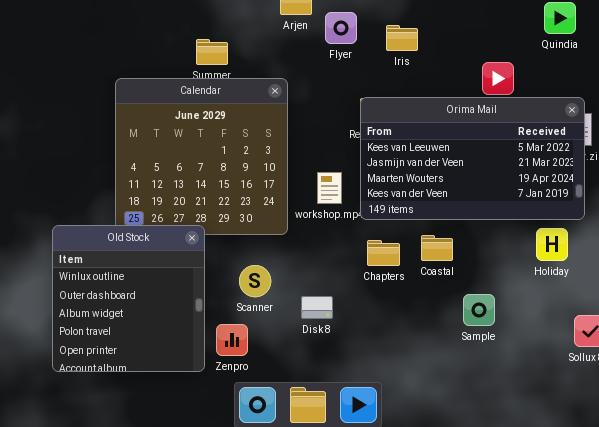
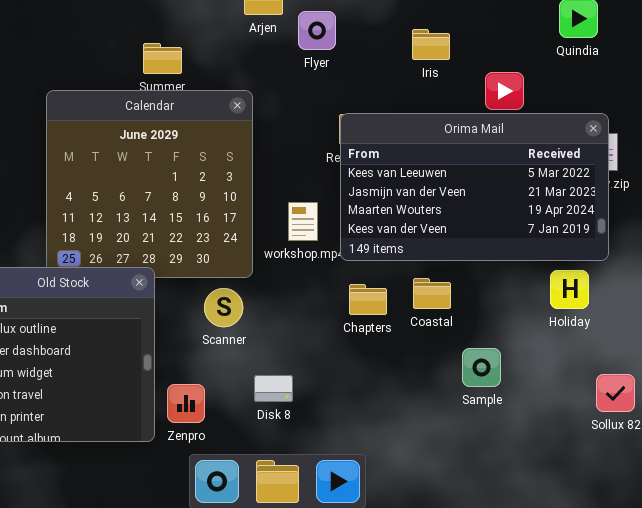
Iris: [386,25,418,51] -> [412,29,450,60], moved
Scanner: [239,265,271,297] -> [204,288,243,327], moved
Disk 8: [301,296,333,319] -> [254,375,293,402], moved

